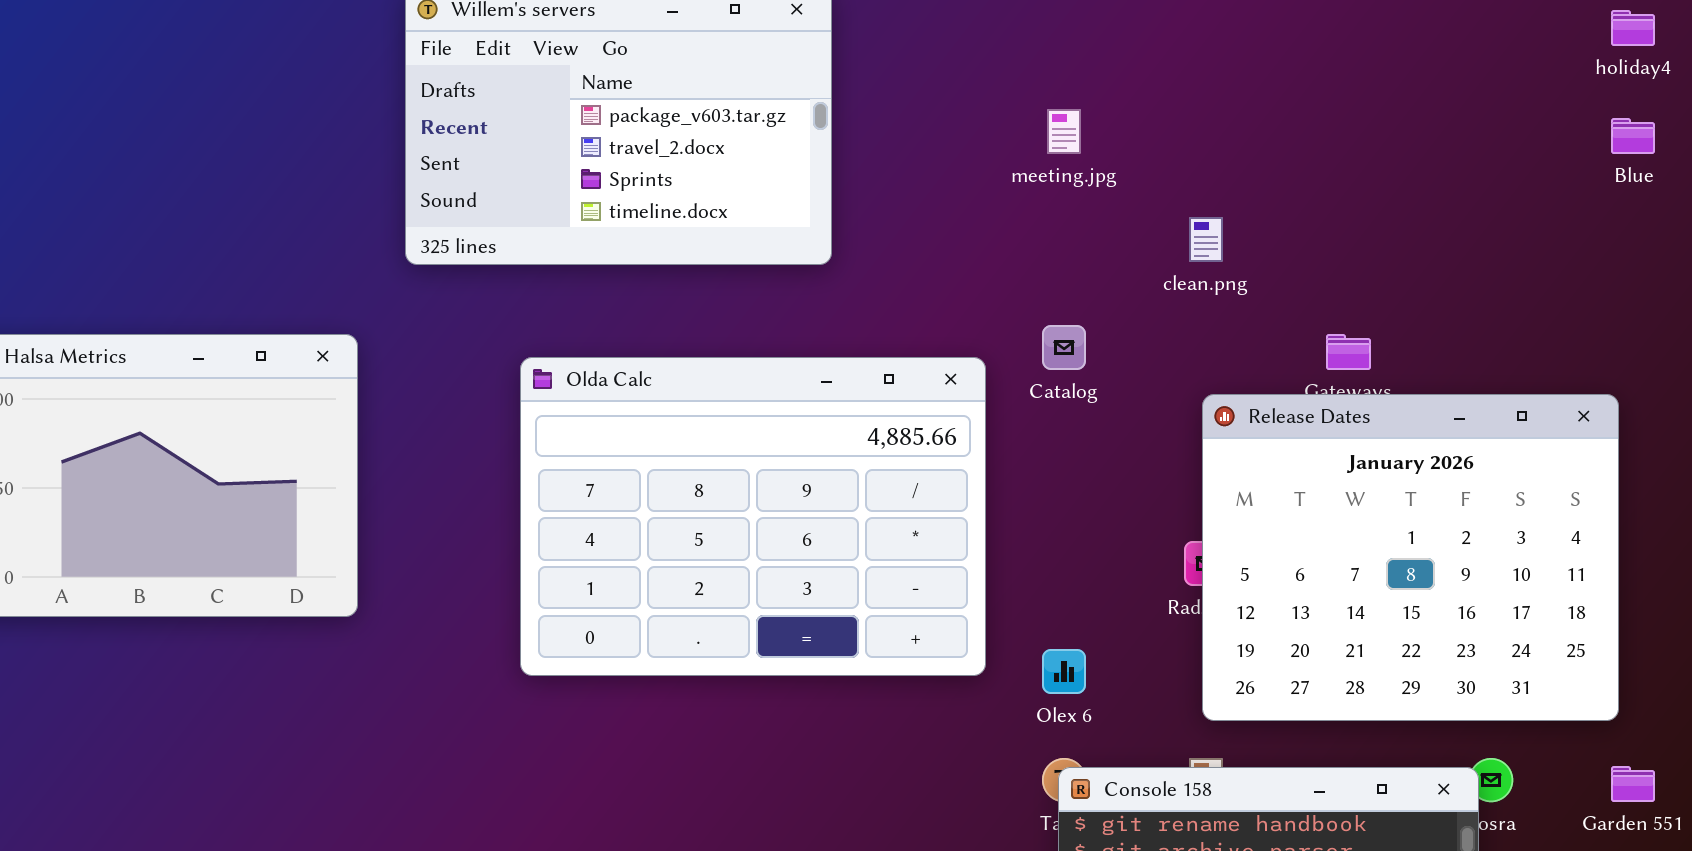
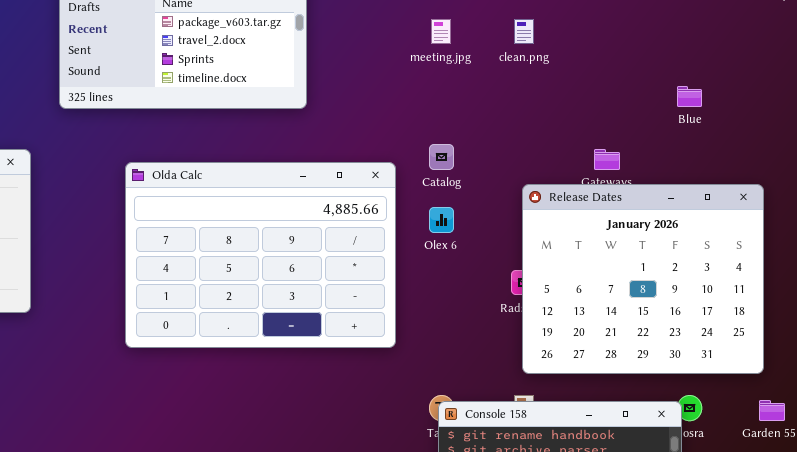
Blue: [1611,118,1655,154] -> [677,86,702,107], moved
clean.png: [1189,217,1223,262] -> [514,19,534,44], moved
Olex 6: [1042,649,1086,694] -> [429,207,454,233], moved

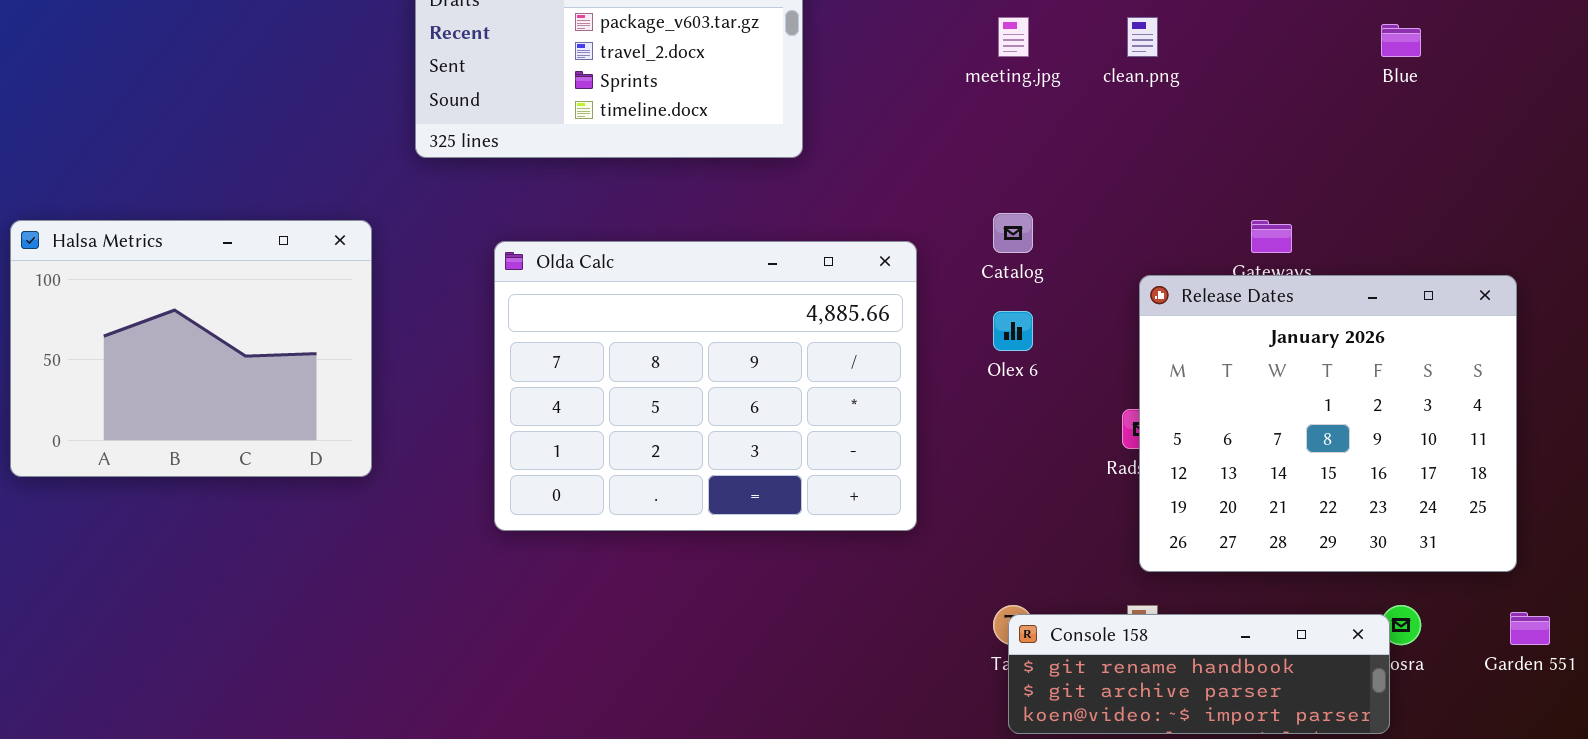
Blue: [677,86,702,107] -> [1381,24,1421,57], moved
Olda Calc: [125,162,396,348] -> [494,241,917,531], moved

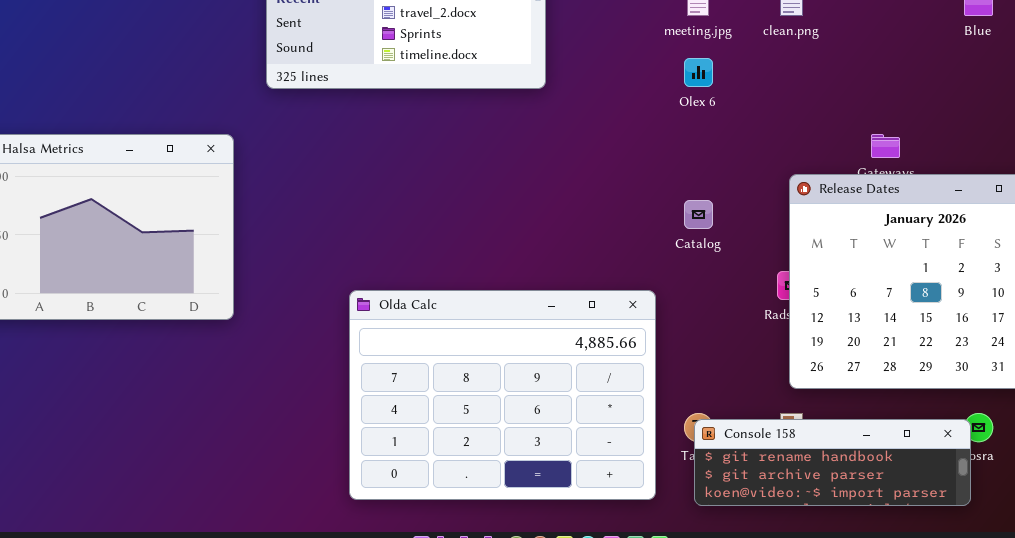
Catalog: [993,213,1033,253] -> [684,200,713,229], moved
Olda Calc: [494,241,917,531] -> [349,290,656,500], moved
Olex 6: [993,311,1033,351] -> [684,58,713,87], moved

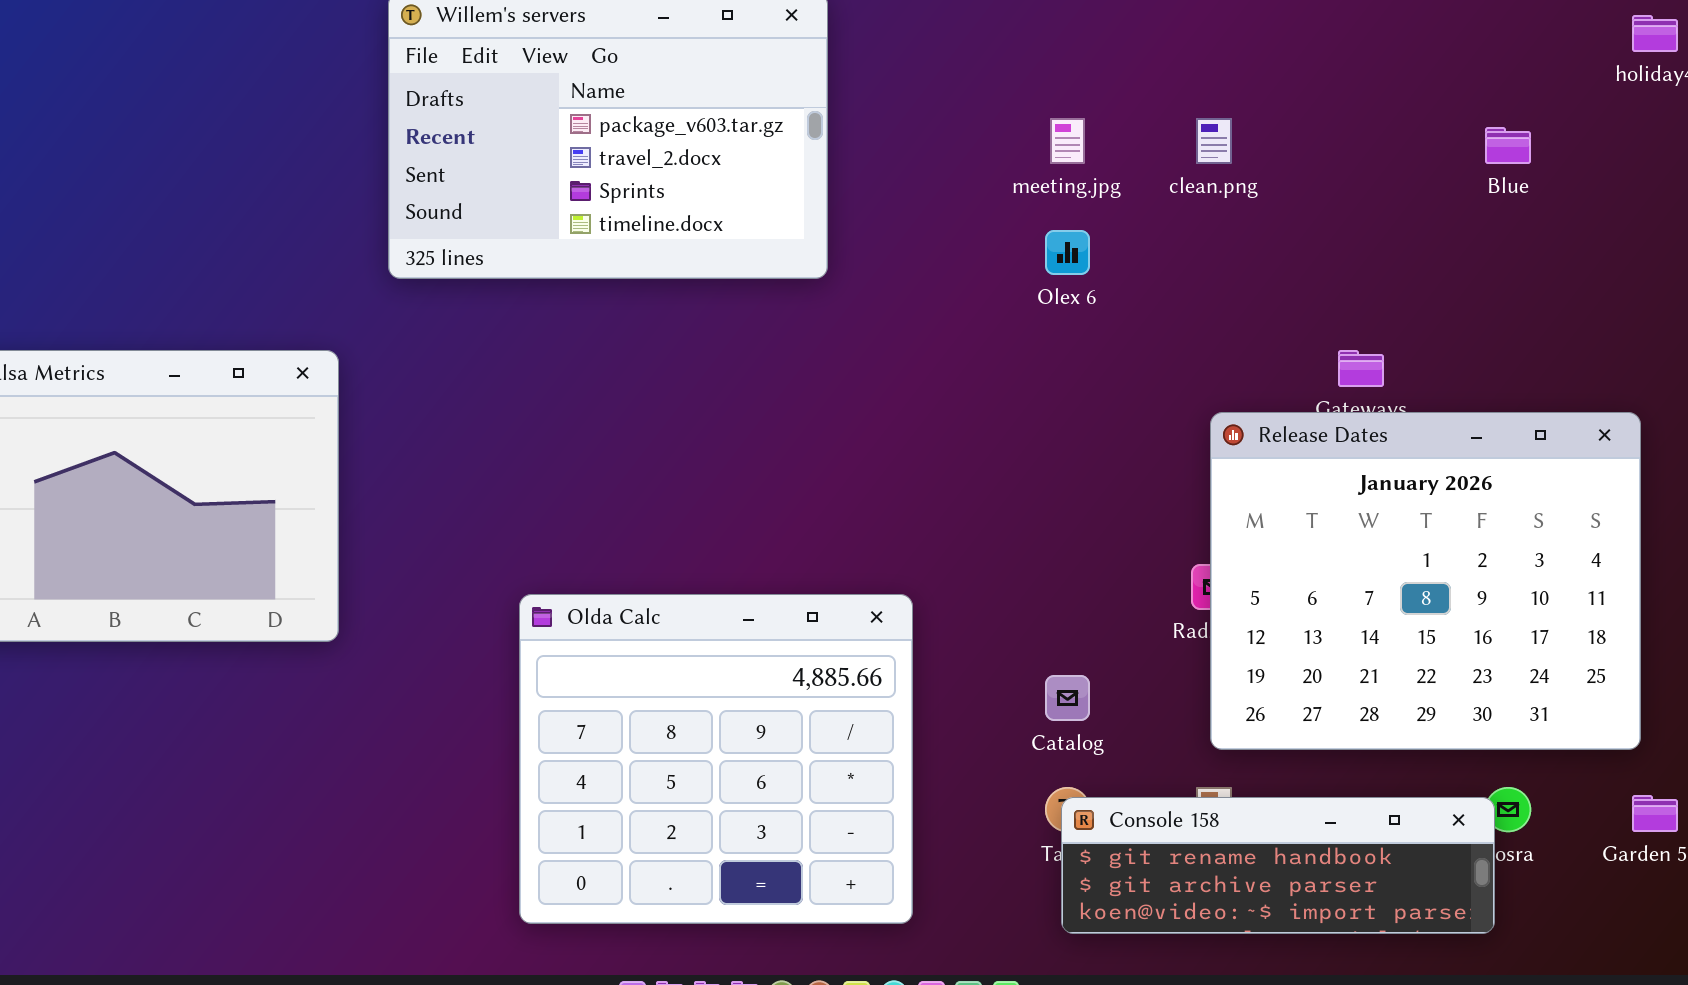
Catalog: [684,200,713,229] -> [1045,675,1090,721], moved
Olda Calc: [349,290,656,500] -> [519,594,913,924], resized

